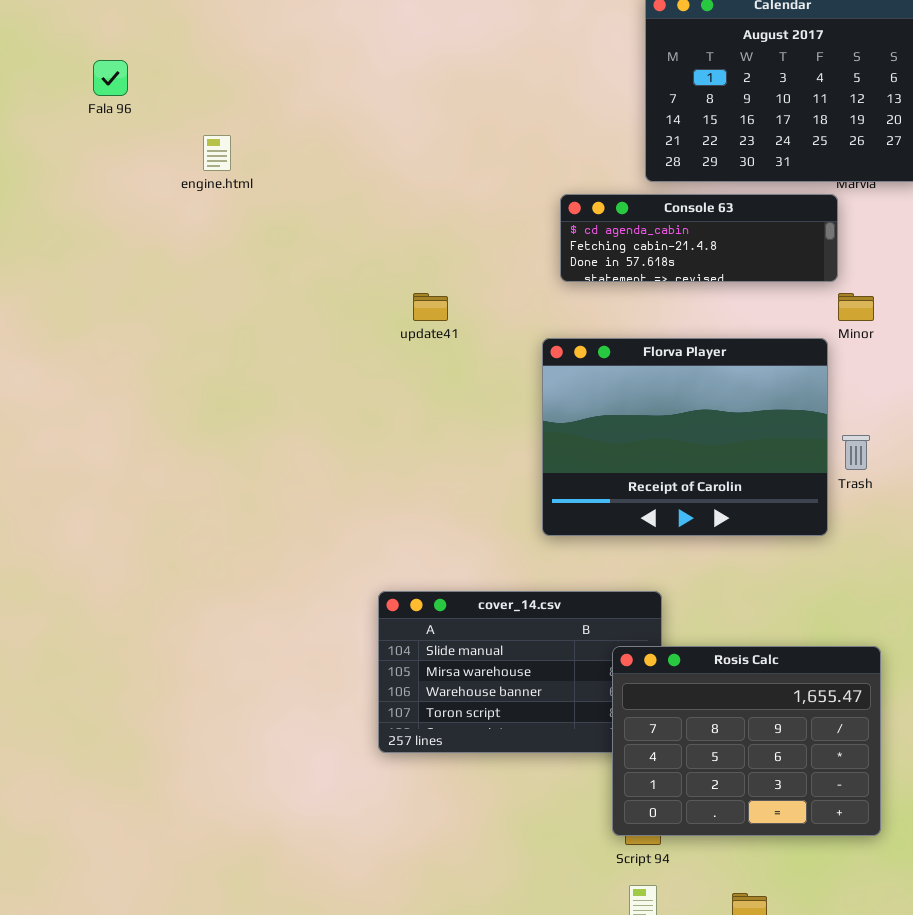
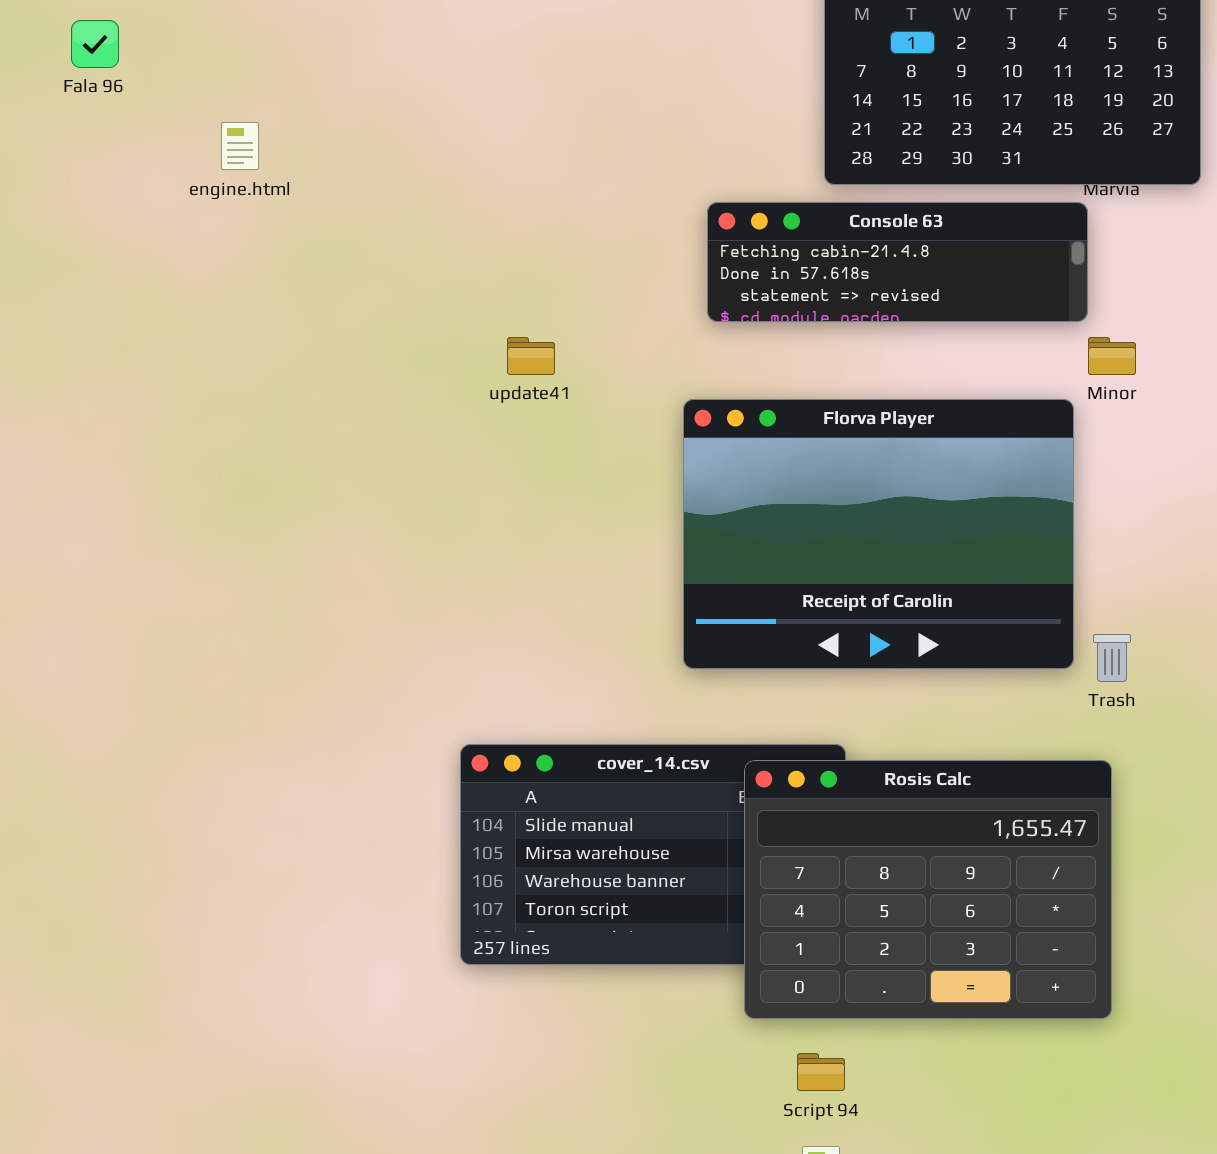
Console 63: [560,194,838,282] -> [707,202,1088,322], scrolled down 1 row
Trash: [842,435,870,470] -> [1093,634,1131,682], moved
Rosis Calc: [612,646,881,836] -> [744,760,1112,1019], moved

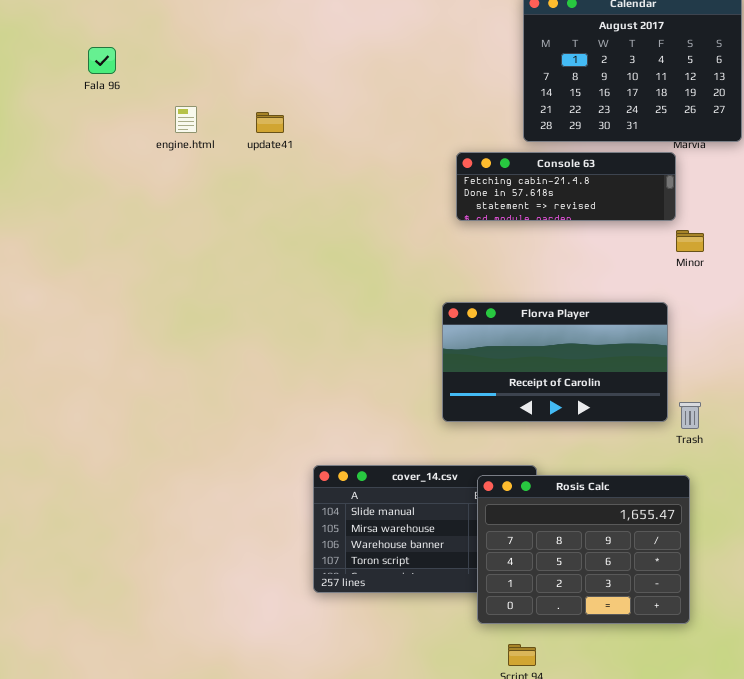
update41: [507,337,555,375] -> [256,112,284,133], moved
Florva Player: [683,399,1074,669] -> [442,302,668,422], resized

